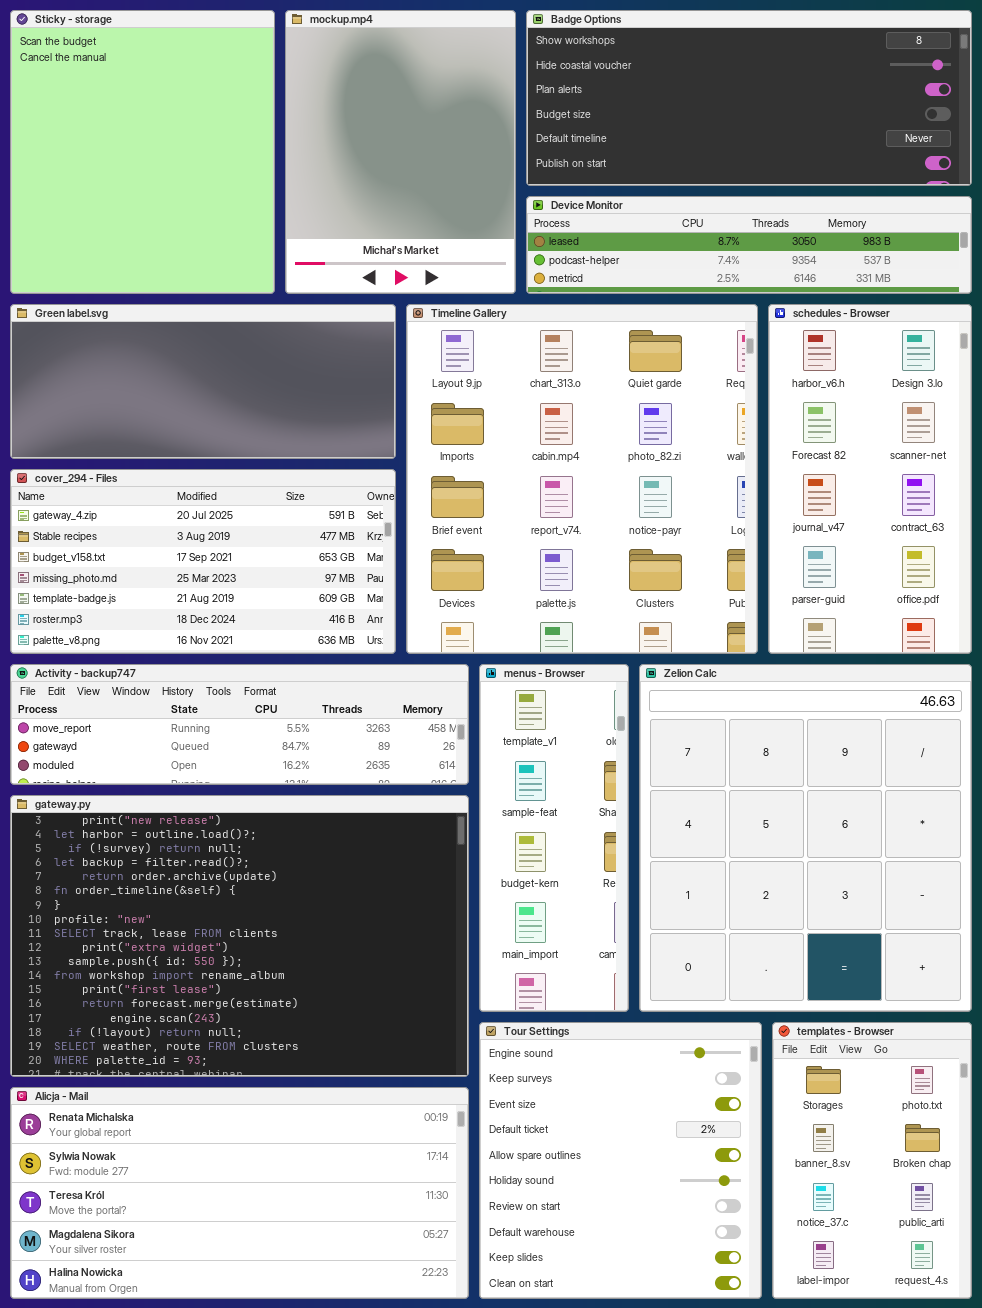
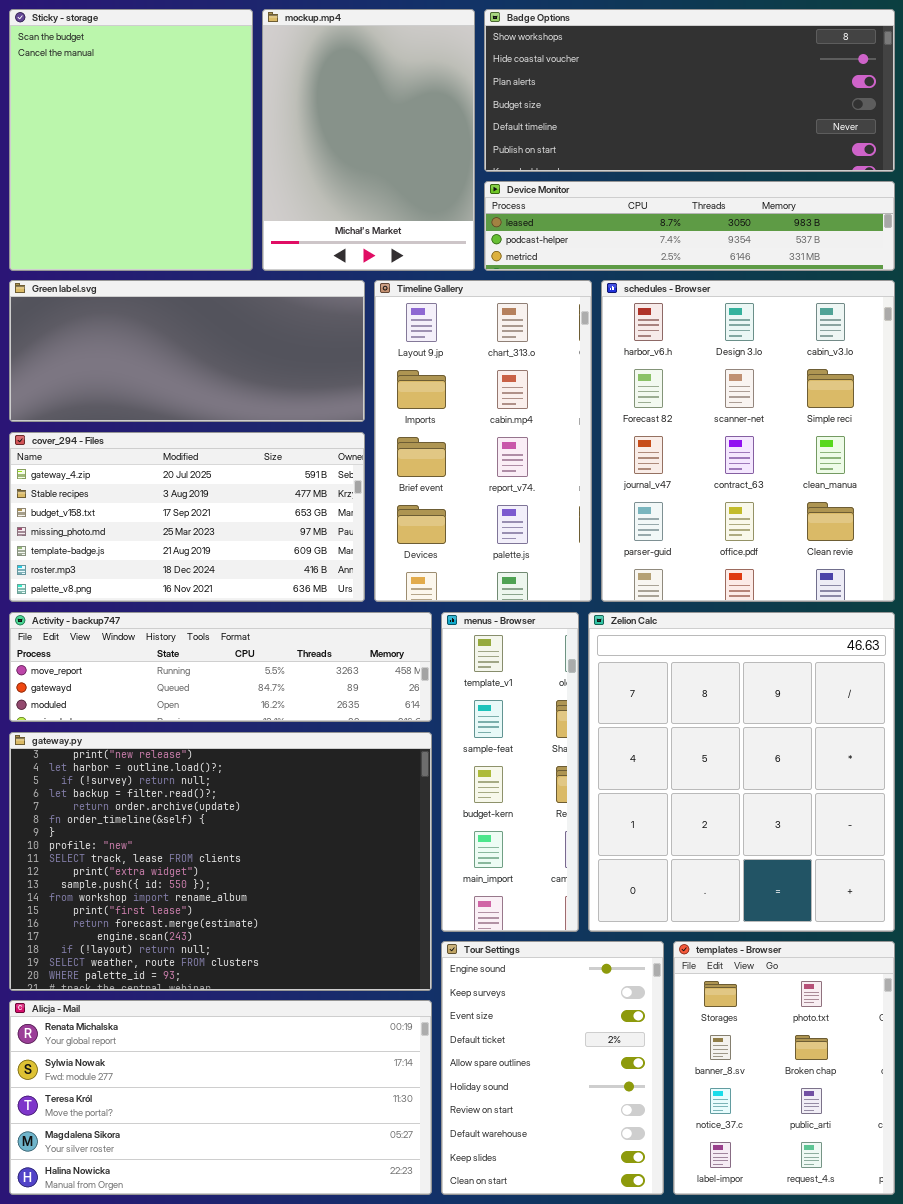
Timeline Gallery: [406,304,758,654] -> [374,280,592,602], resized
schedules - Browser: [768,304,972,654] -> [601,280,895,602], resized
Tour Settings: [479,1022,762,1299] -> [441,941,664,1195], resized
templates - Browser: [772,1022,972,1299] -> [673,941,895,1195], resized

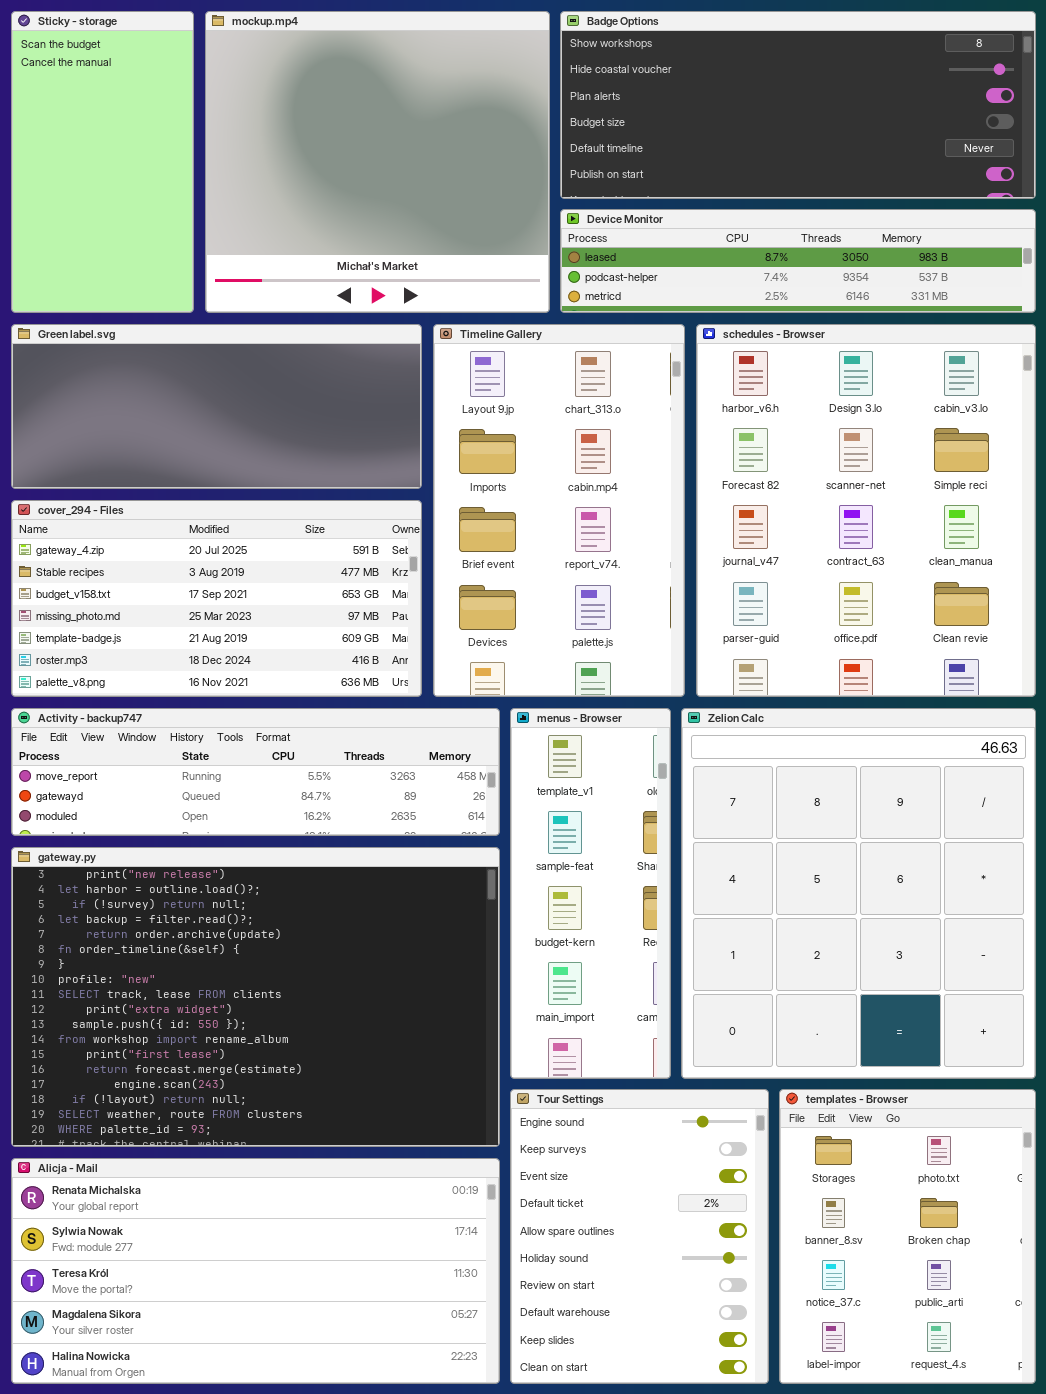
Sticky - storage: [9,9,253,271] -> [11,11,194,313], resized
mockup.mp4: [262,9,475,271] -> [205,11,550,313], resized

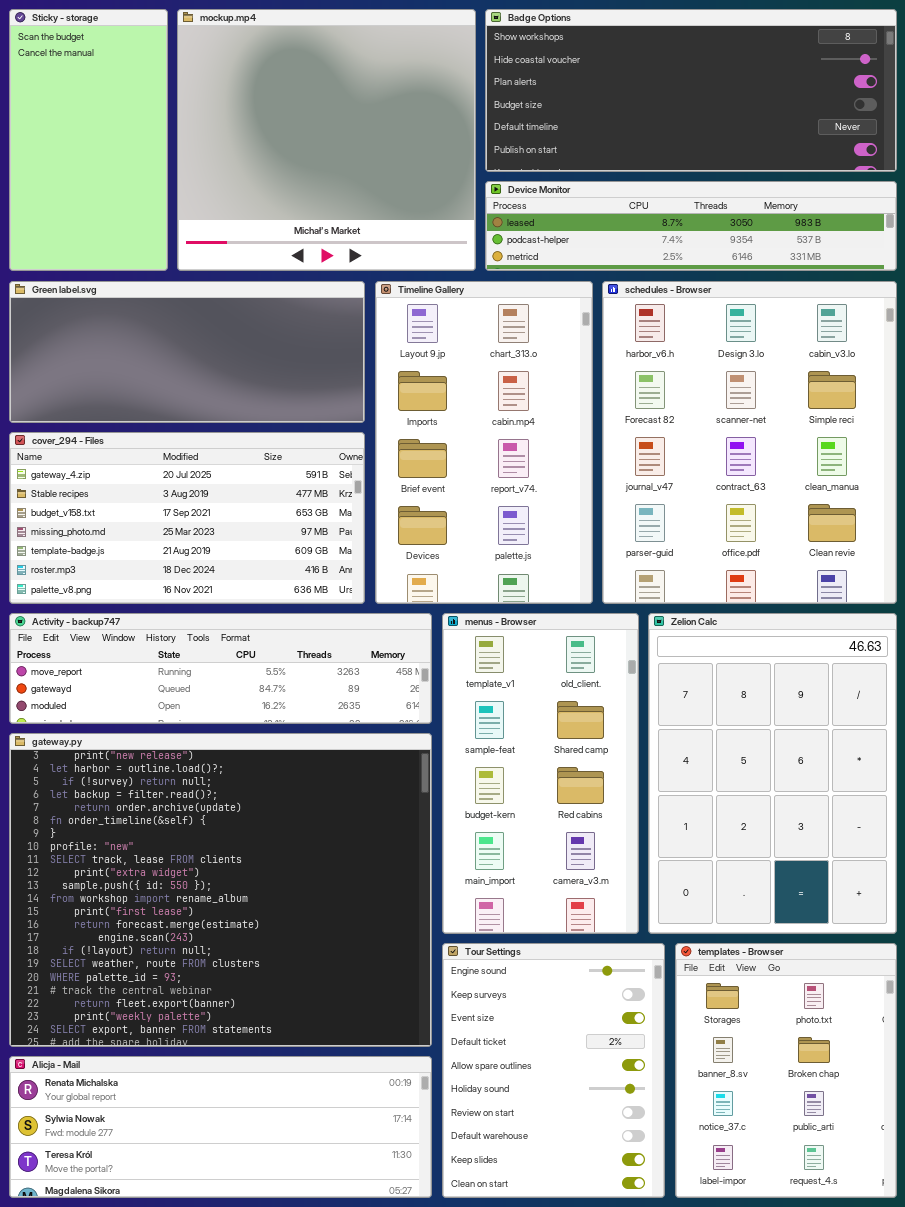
menus - Browser: [510,708,671,1079] -> [442,613,639,934], resized
Zelion Calc: [681,708,1036,1079] -> [648,613,897,934], resized
gateway.py: [11,847,500,1147] -> [9,733,432,1047], resized
Alicja - Mail: [11,1158,500,1384] -> [9,1056,432,1198], resized

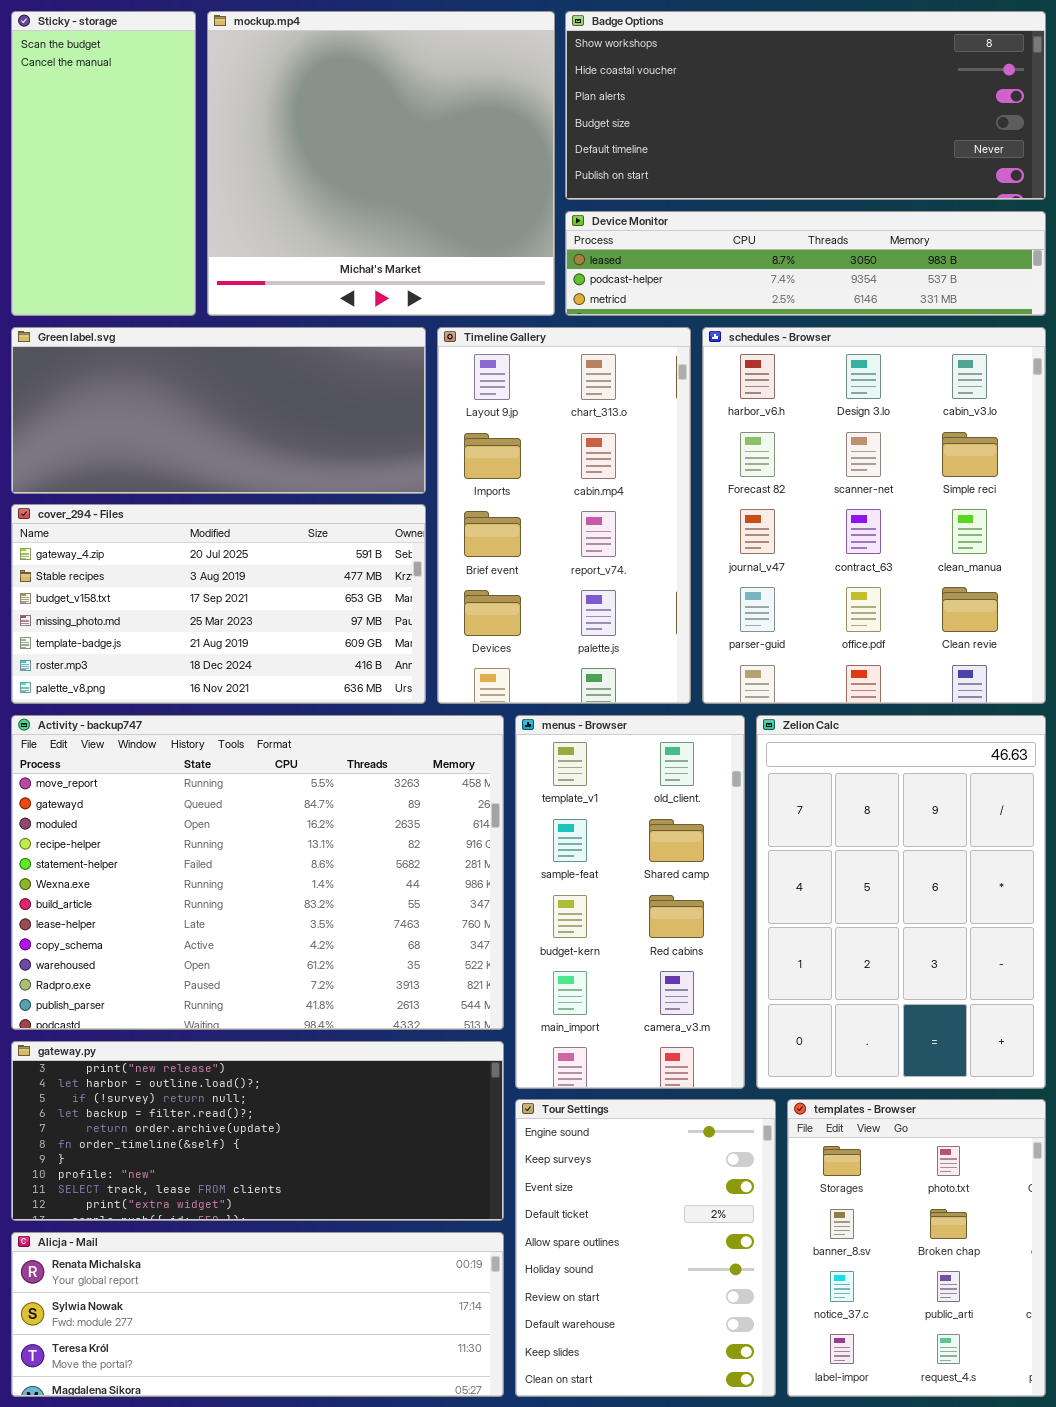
Activity - backup747: [9,613,432,724] -> [11,715,504,1030], resized
gateway.py: [9,733,432,1047] -> [11,1041,504,1221], resized

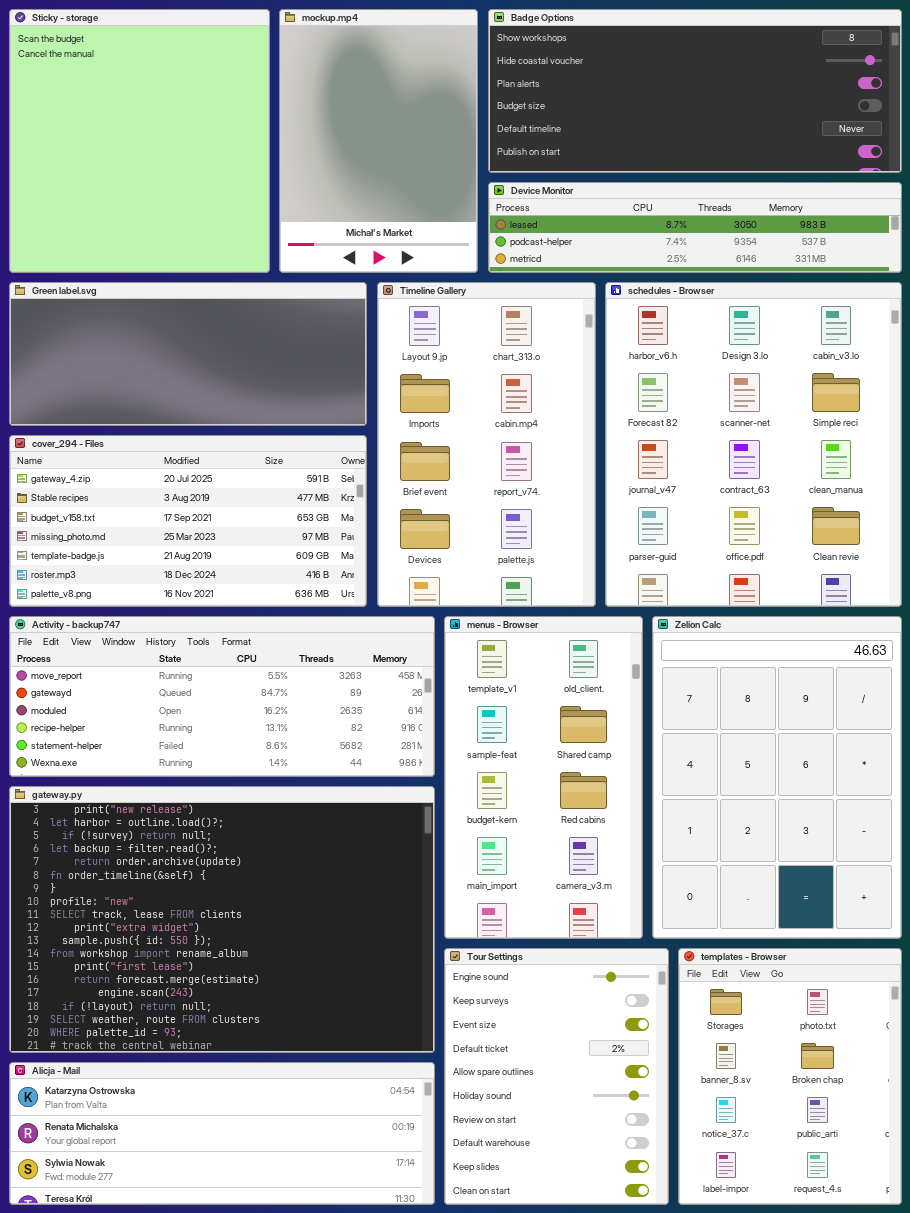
Sticky - storage: [11,11,196,316] -> [9,9,270,273], resized
mockup.mp4: [207,11,555,316] -> [279,9,478,273], resized
Activity - backup747: [11,715,504,1030] -> [9,616,435,777], resized
gateway.py: [11,1041,504,1221] -> [9,786,435,1053], resized
Alicja - Mail: [11,1232,504,1397] -> [9,1062,435,1205], scrolled up 1 row

